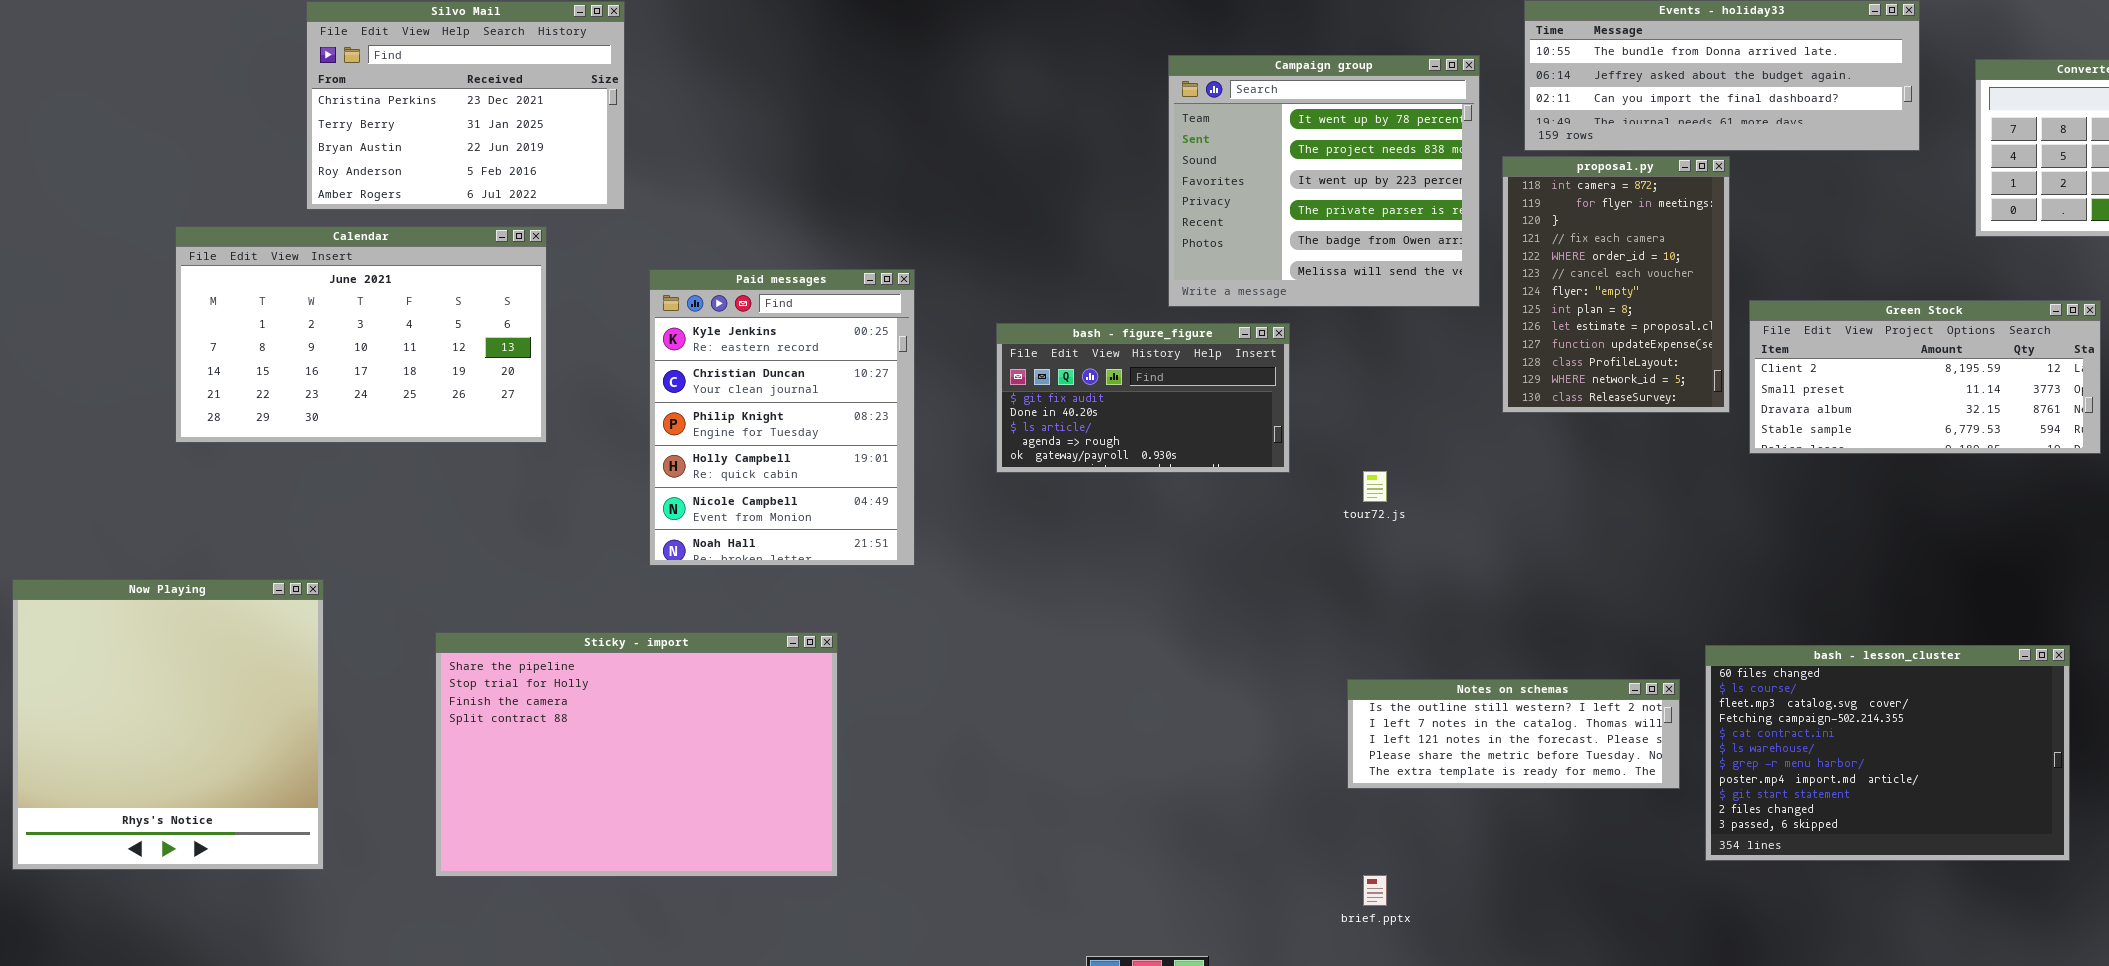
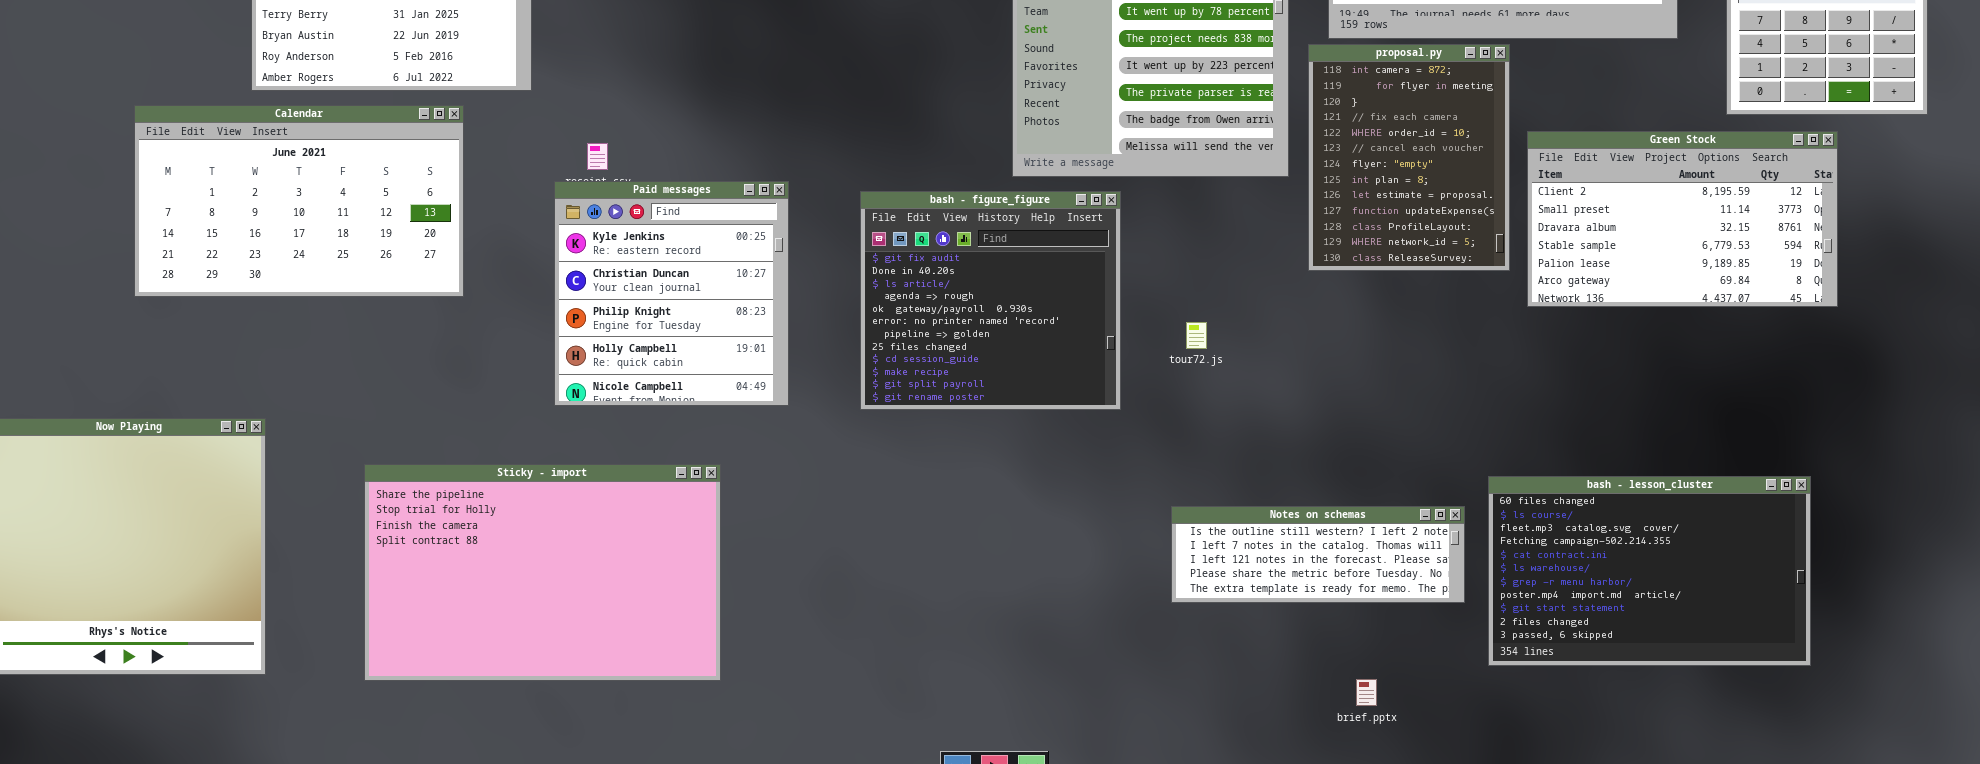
Paid messages: [649,269,915,566] -> [554,181,789,406], resized
Green Stock: [1749,300,2101,454] -> [1527,131,1838,307], resized
bash - figure_figure: [996,323,1290,473] -> [860,191,1121,410], resized
brief.pptx: [1363,875,1387,906] -> [1356,679,1377,706], moved

